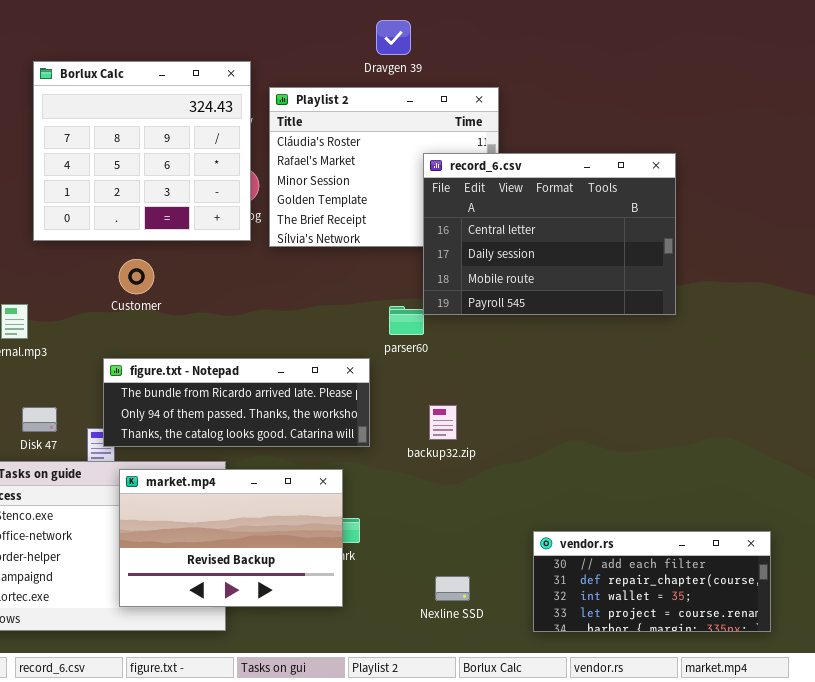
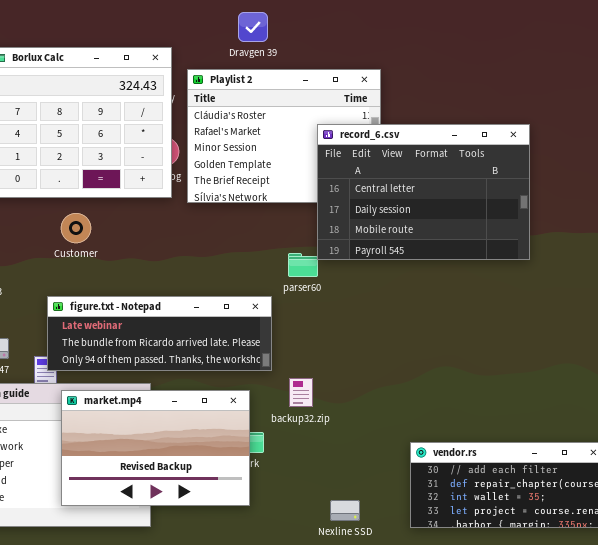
Dravgen 39: [376,20,411,55] -> [238,12,268,42], moved
figure.txt - Notepad: [103,358,370,447] -> [47,296,272,371], scrolled up 1 row
backup32.zip: [429,405,457,440] -> [289,378,313,407], moved
Nexline SSD: [435,576,470,601] -> [330,500,360,521], moved

